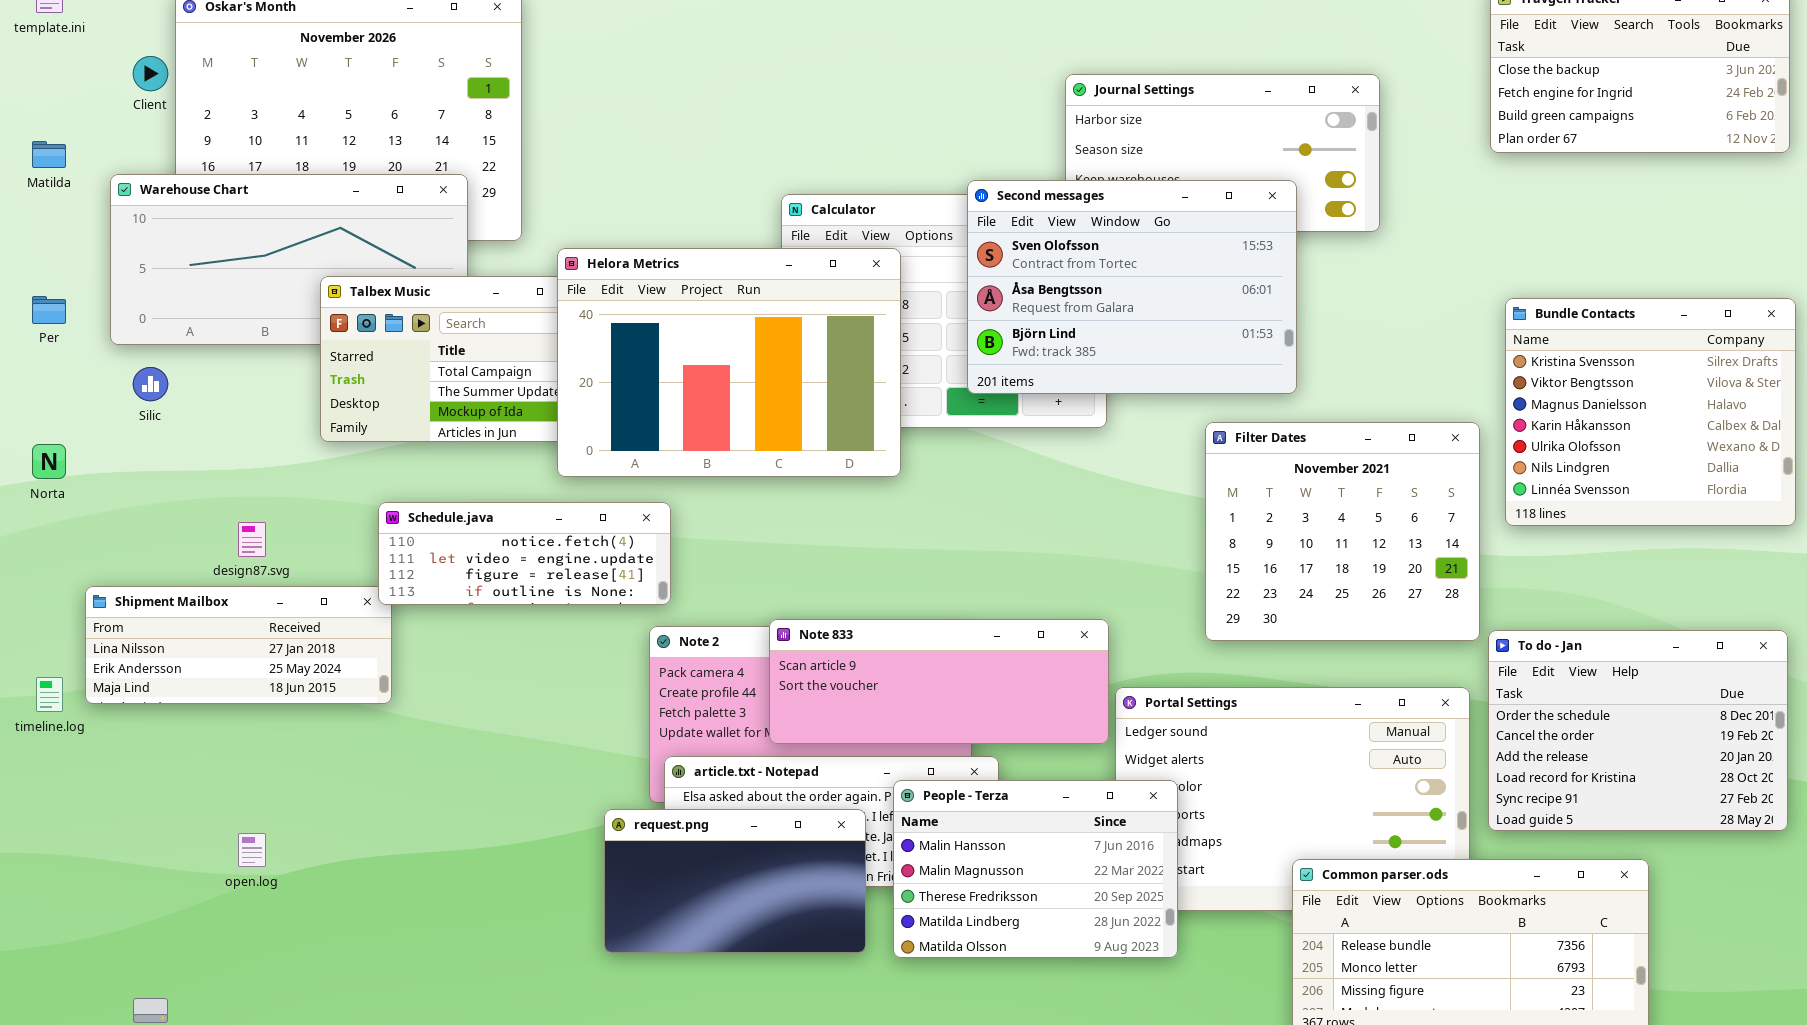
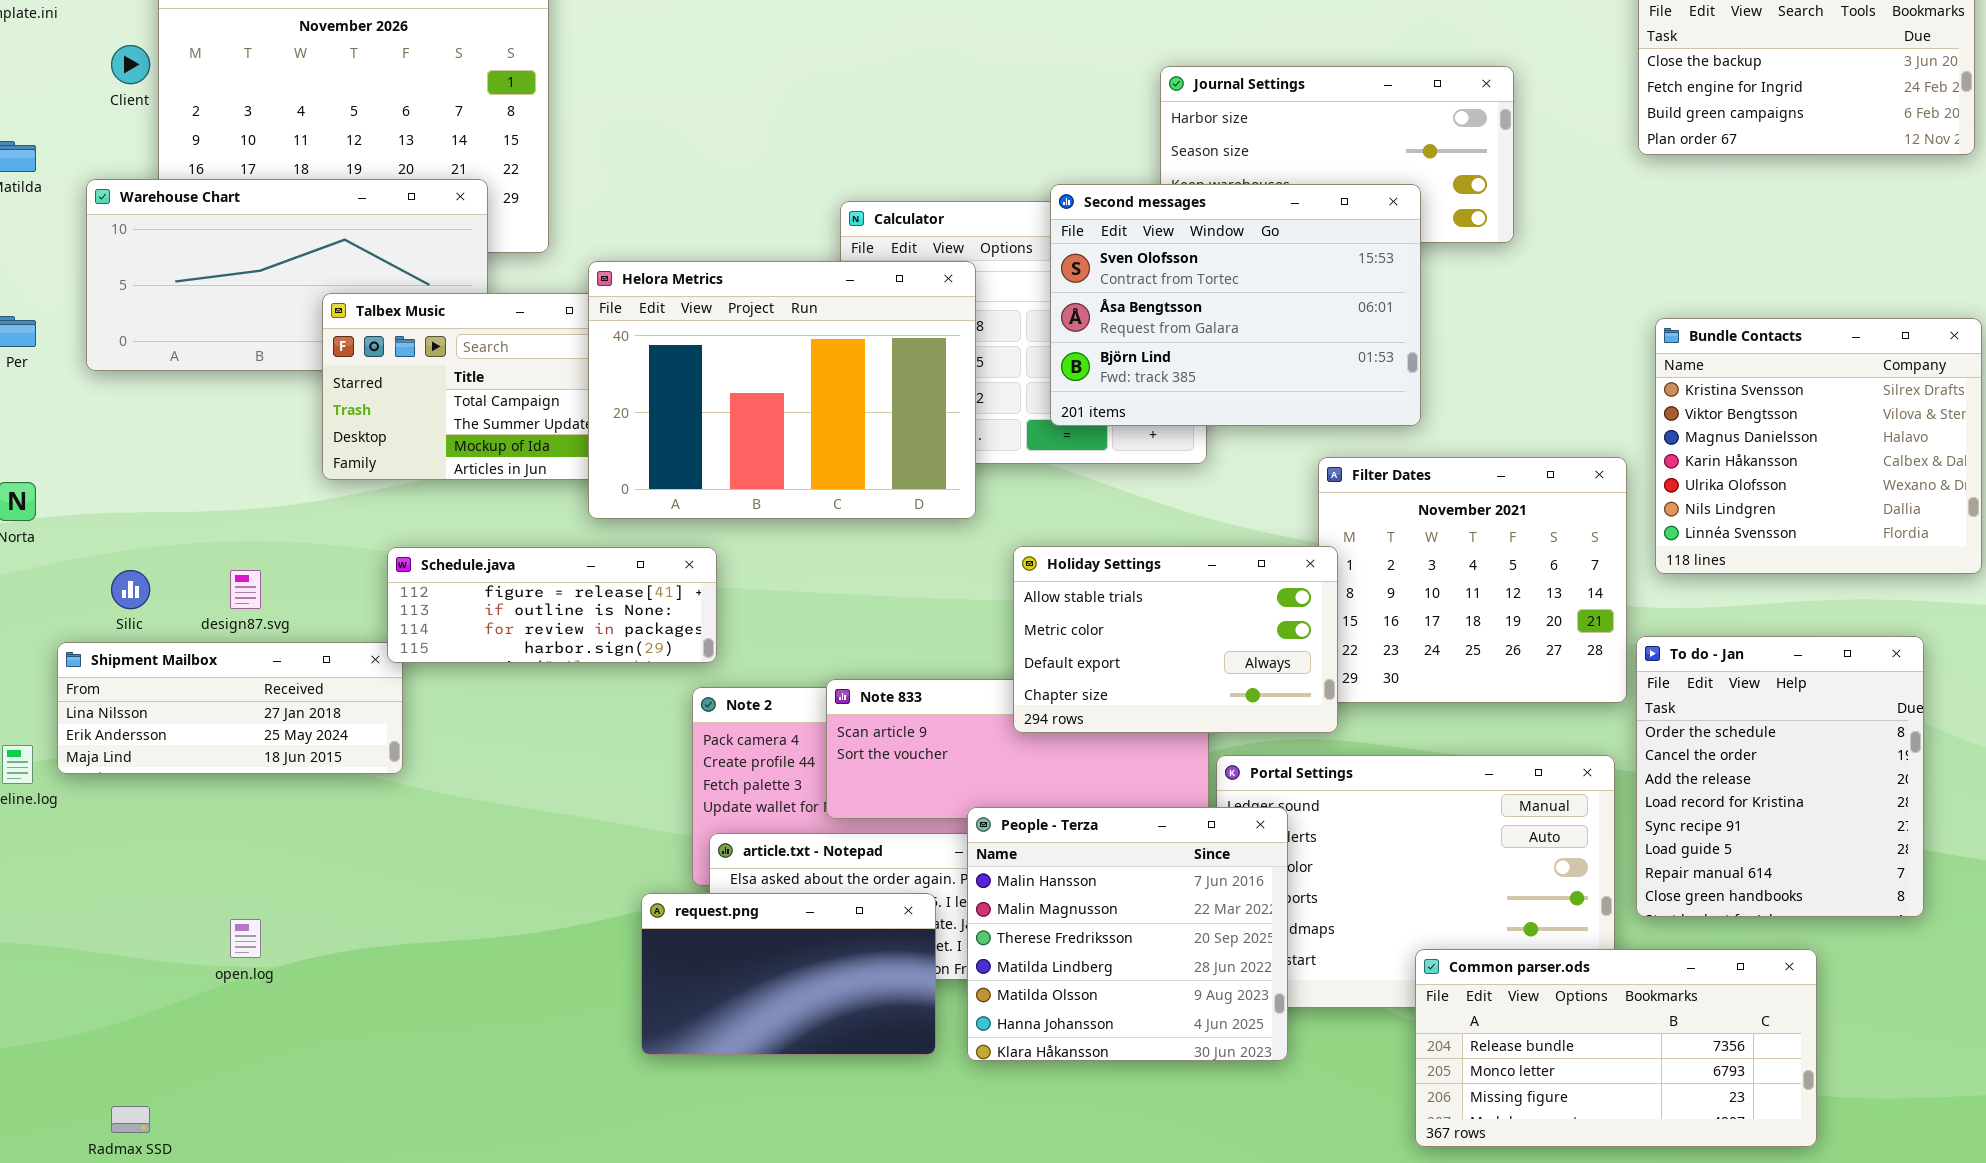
Silic: [133,367,168,401] -> [111,570,150,609], moved
Holiday Settings: none -> [1013,546,1338,733], opened
Schedule.java: [378,502,671,605] -> [387,547,717,663], scrolled down 2 rows
To do - Jan: [1488,630,1788,831] -> [1636,636,1924,917], resized
People - Terza: [893,780,1178,958] -> [967,807,1288,1061], resized

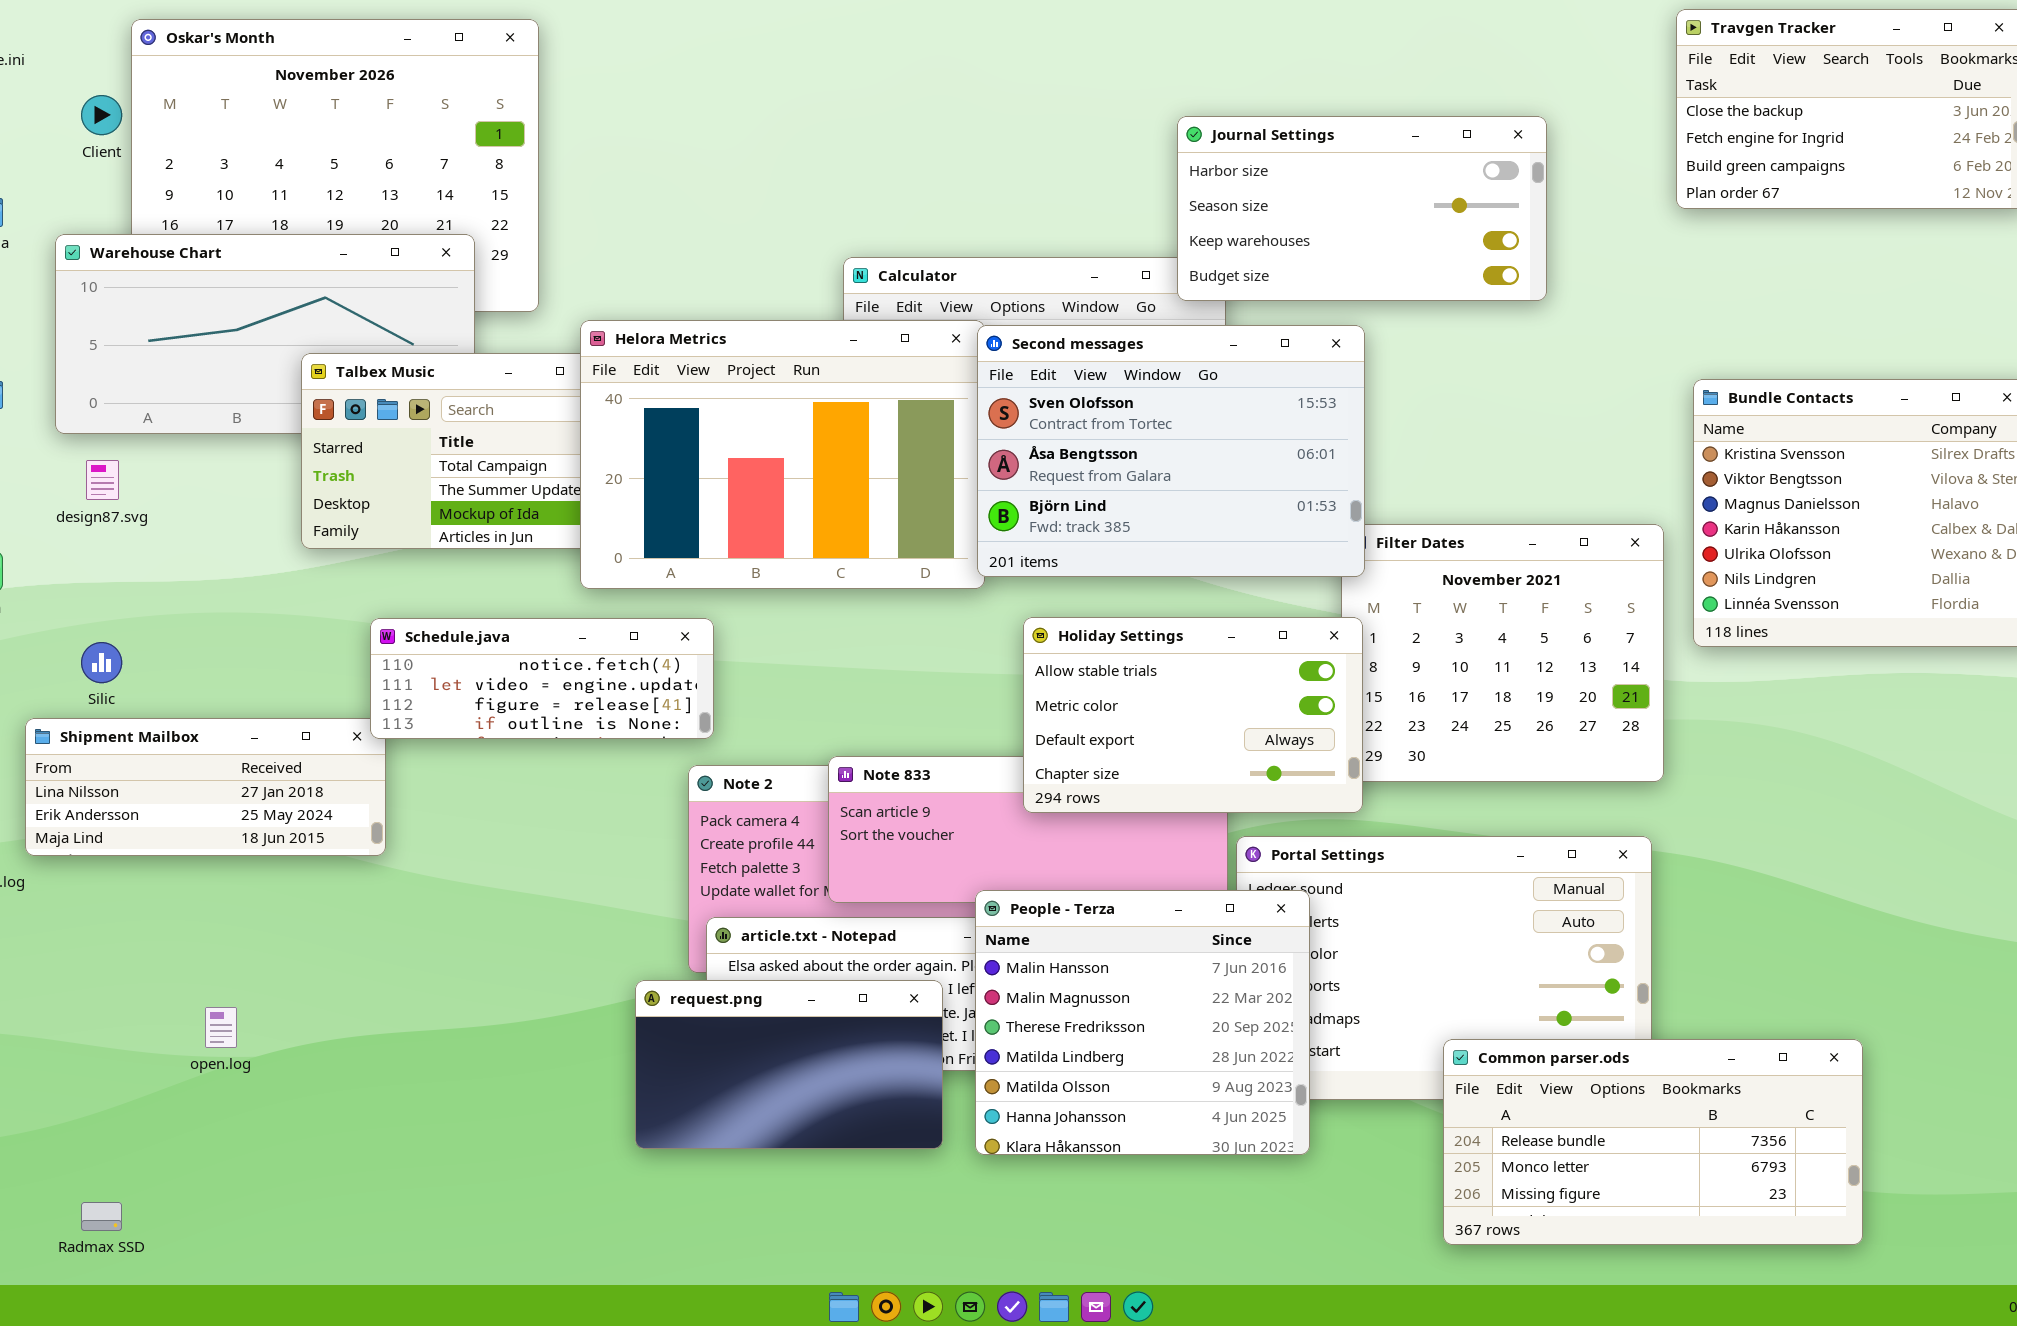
Second messages: [1050,184,1421,426] -> [977,325,1365,577], moved
Schedule.java: [387,547,717,663] -> [370,618,714,739], scrolled up 2 rows
design87.svg: [230,570,261,609] -> [86,460,119,500], moved
To do - Jan: [1636,636,1924,917] -> none, closed

